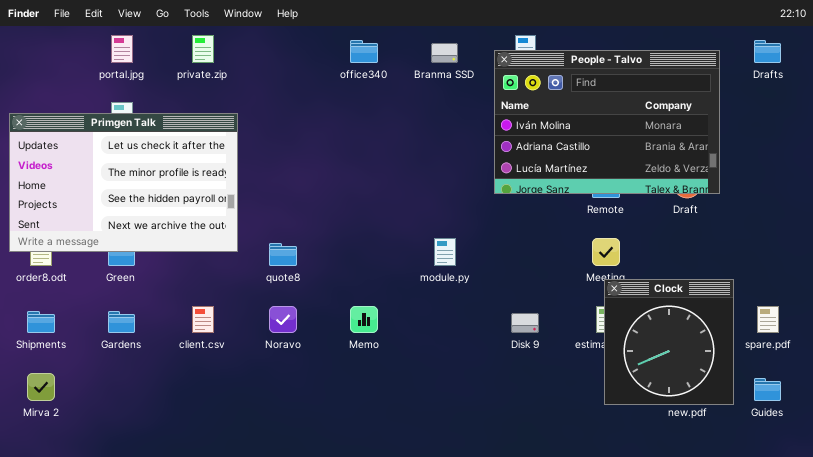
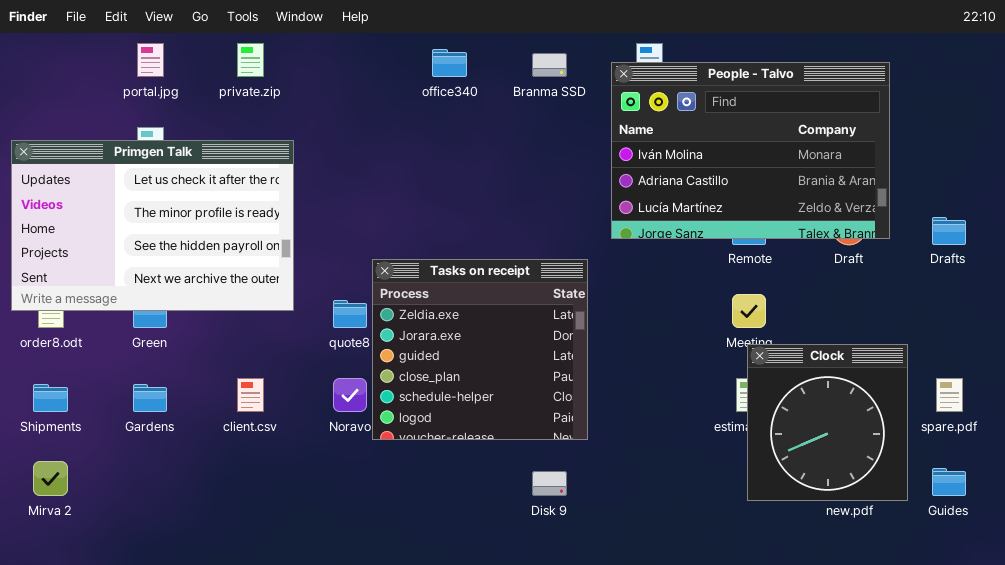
Drafts: [754,40,781,63] -> [932,217,966,245], moved
Tasks on receipt: none -> [372,259,588,440], opened
Disk 9: [511,313,539,333] -> [532,471,567,496], moved

